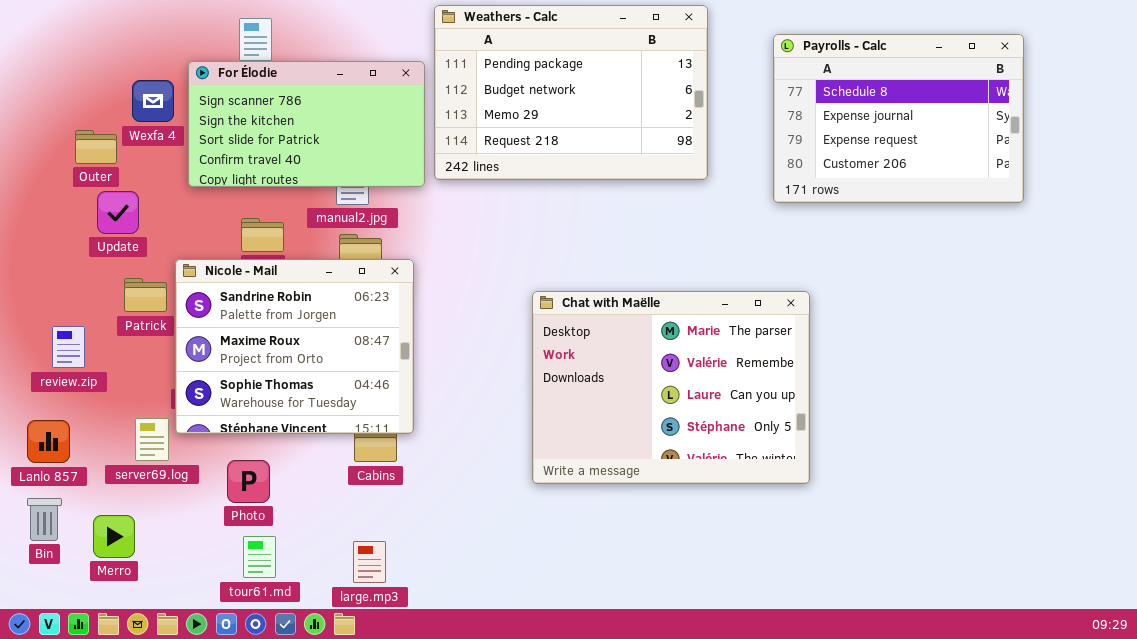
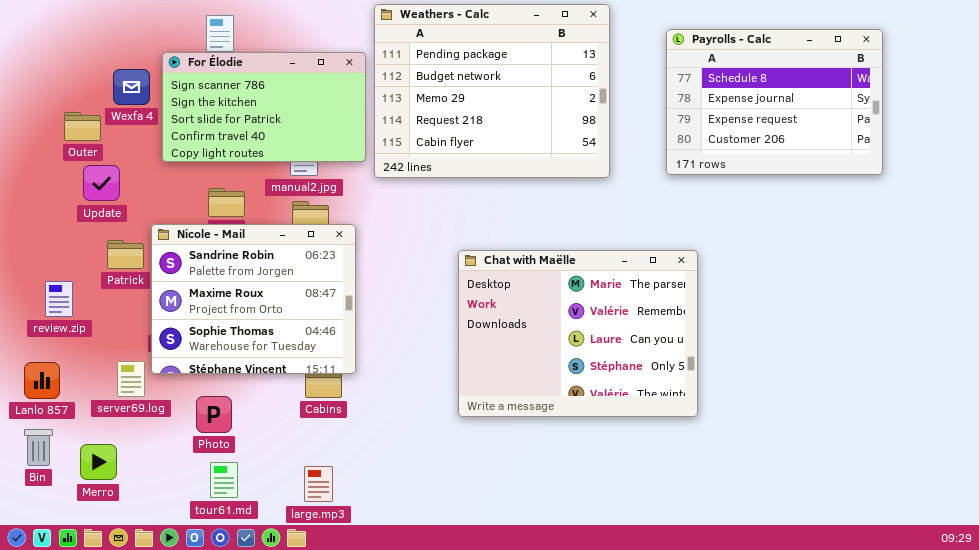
Weathers - Calc: [434,5,708,180] -> [374,4,610,178], resized

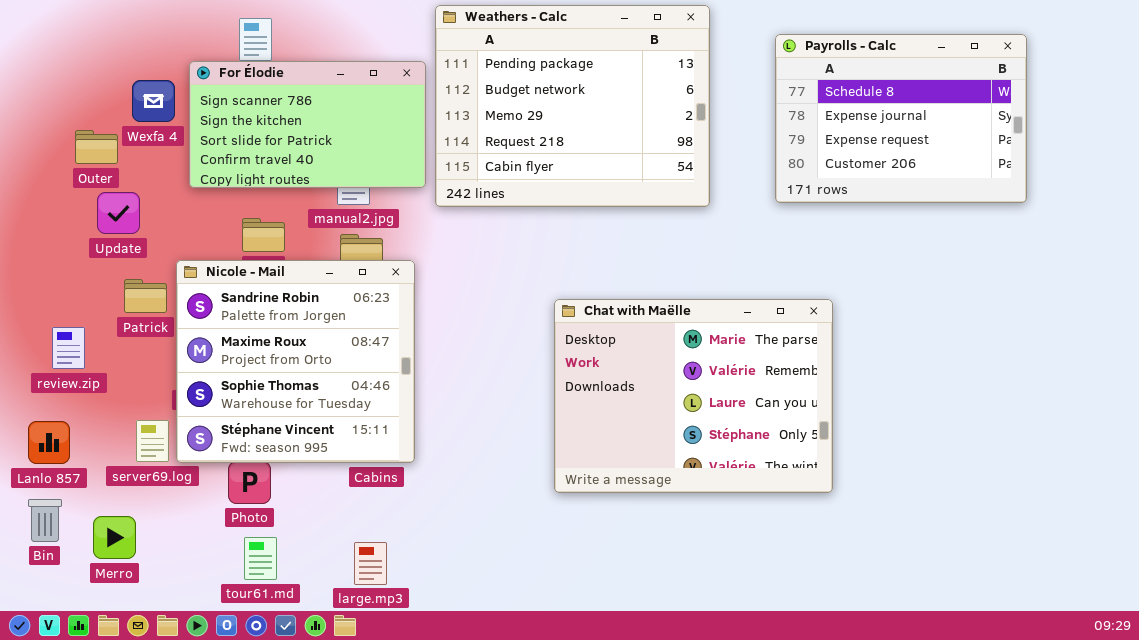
Nicole - Mail: [151,224,356,374] -> [176,260,415,463], resized
Chat with Maëlle: [458,250,698,417] -> [554,299,833,493], moved

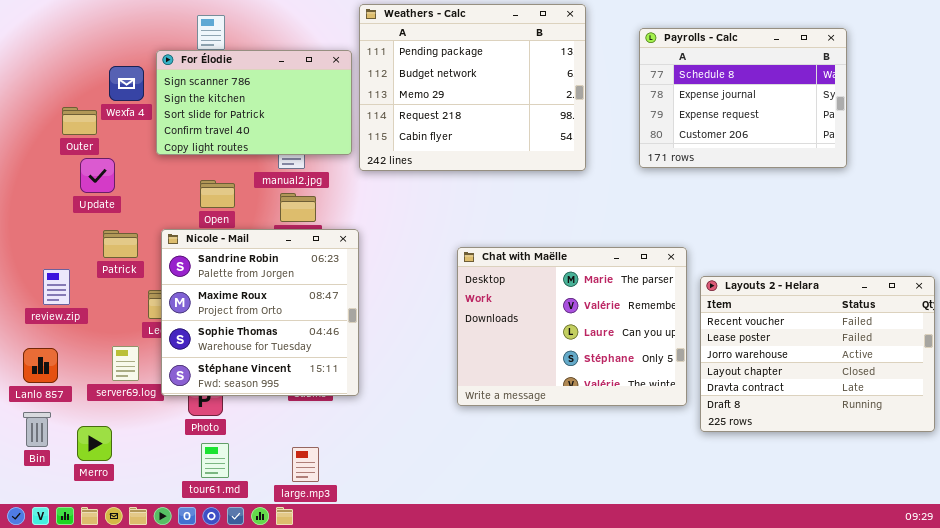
Nicole - Mail: [176,260,415,463] -> [161,229,359,396], moved
Layouts 2 - Helara: none -> [700,276,935,432], opened

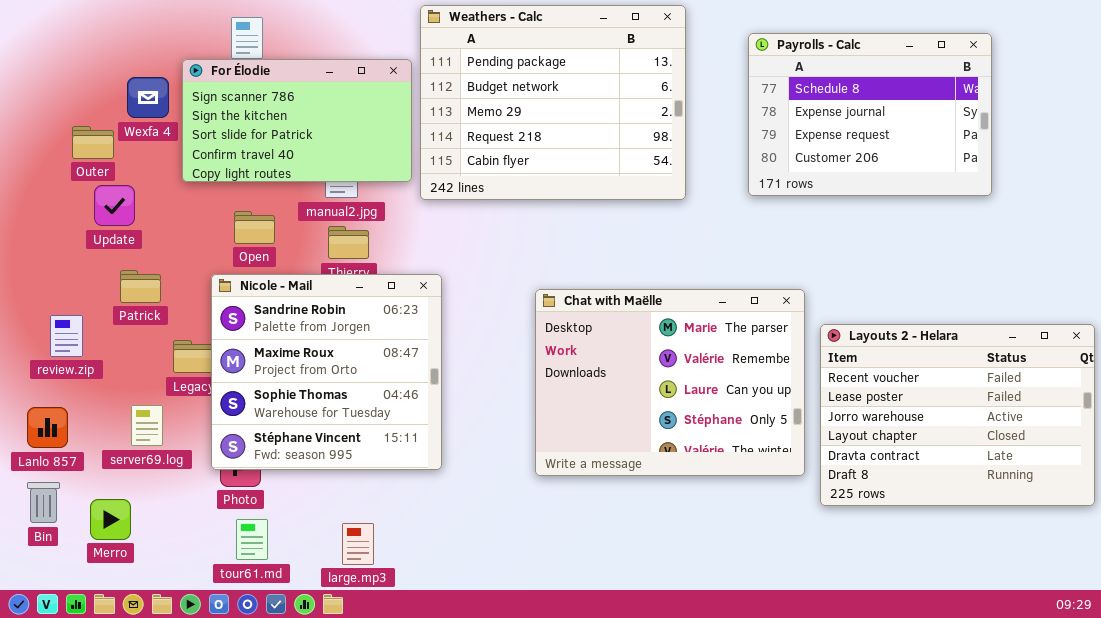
Nicole - Mail: [161,229,359,396] -> [211,274,442,470], moved

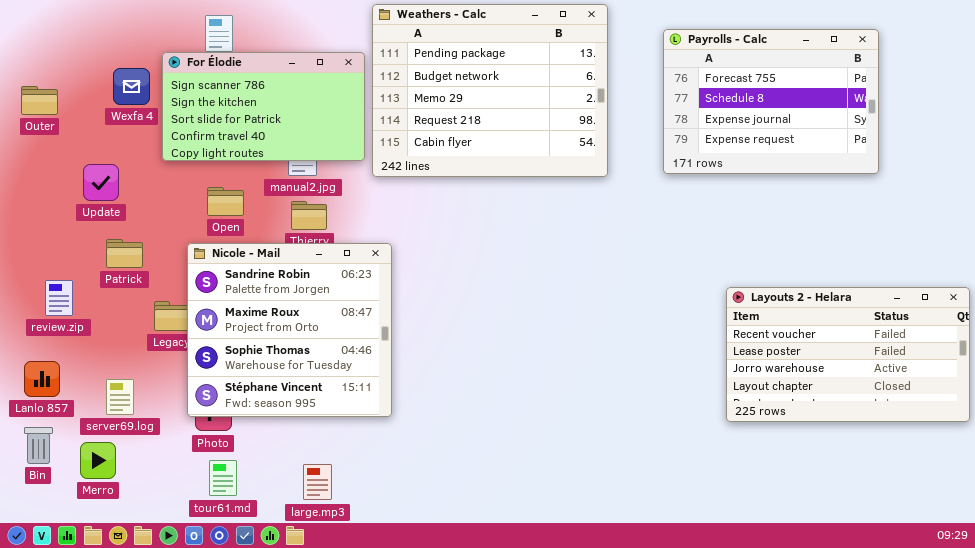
Payrolls - Calc: [748,33,992,196] -> [663,29,879,174], scrolled up 1 row
Outer: [72,126,114,159] -> [21,86,58,115], moved
Chat with Maëlle: [535,289,805,476] -> none, closed
Layouts 2 - Helara: [820,324,1095,506] -> [726,287,970,422], resized
server69.log: [131,405,163,446] -> [106,379,134,415], moved

